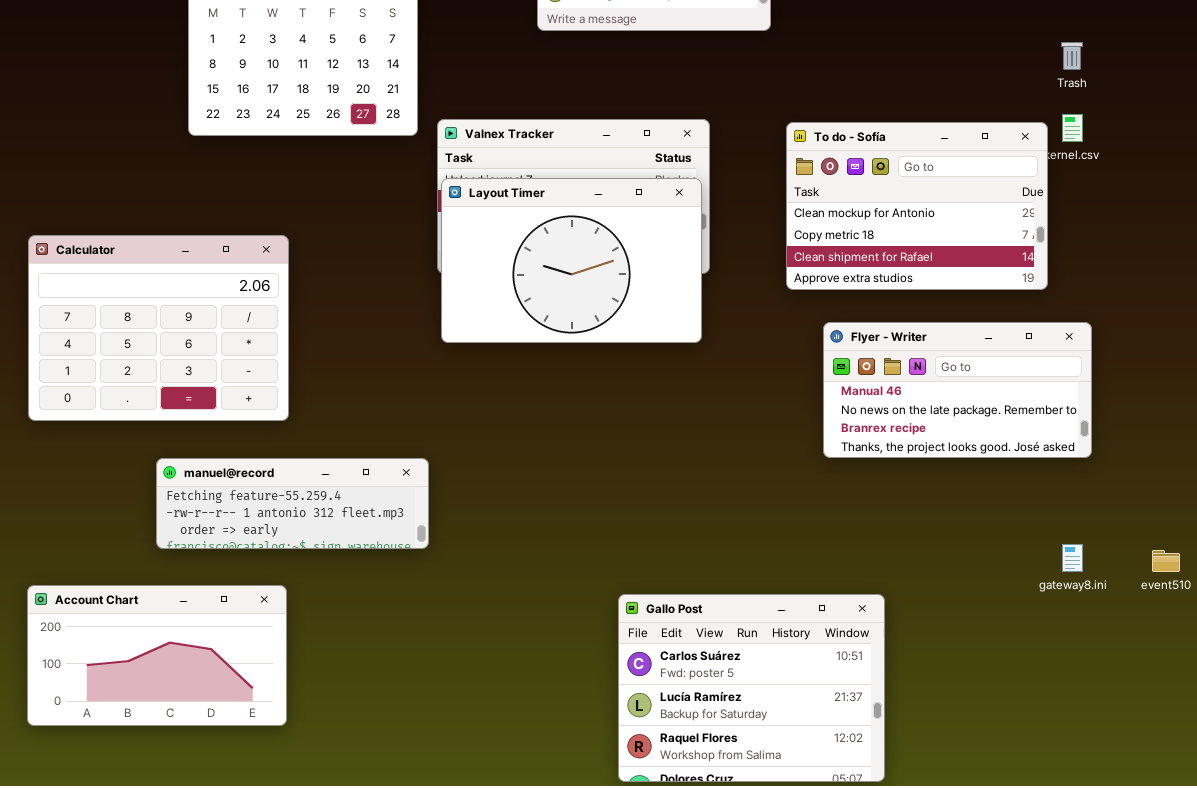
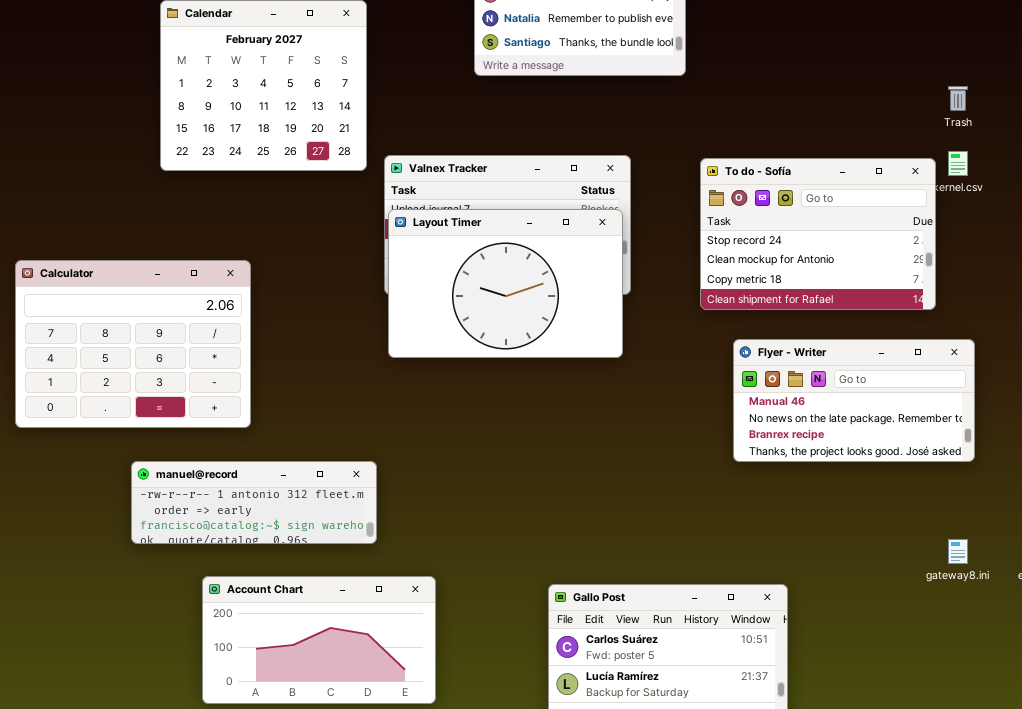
To do - Sofía: [786,122,1048,290] -> [700,158,936,310], scrolled up 1 row
manuel@record: [156,458,429,549] -> [131,461,377,544], scrolled down 1 row
Account Chart: [27,585,287,726] -> [202,576,436,704], moved

